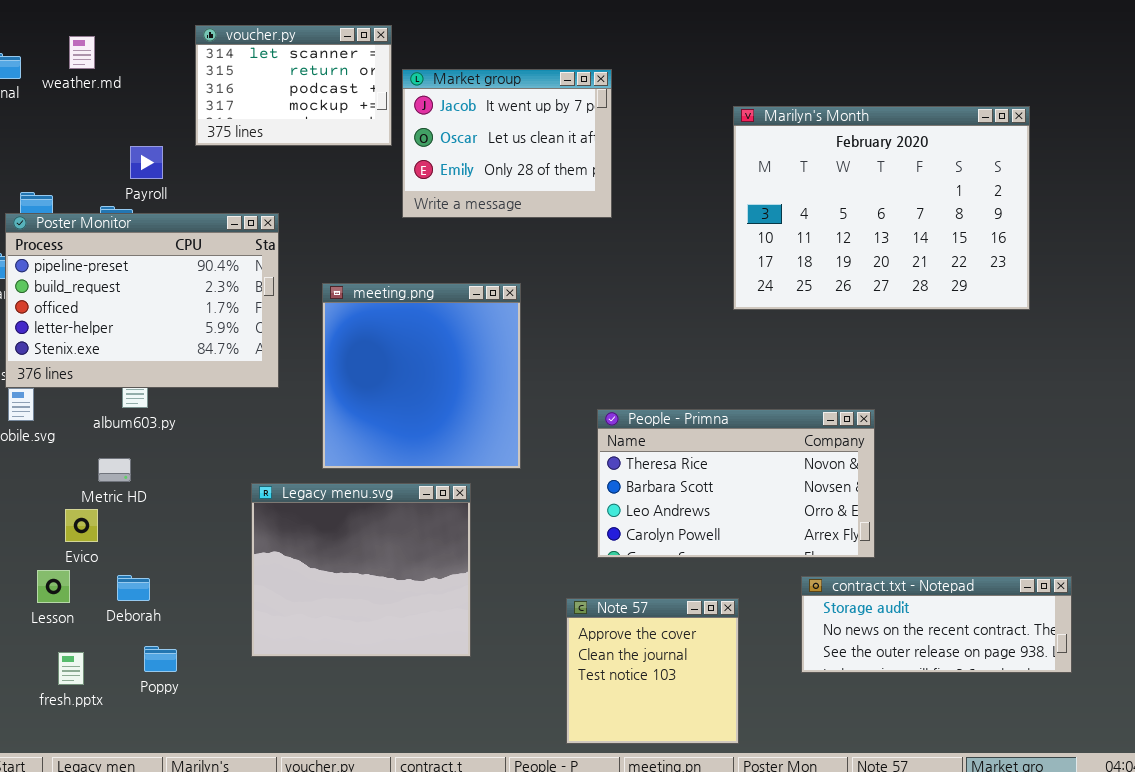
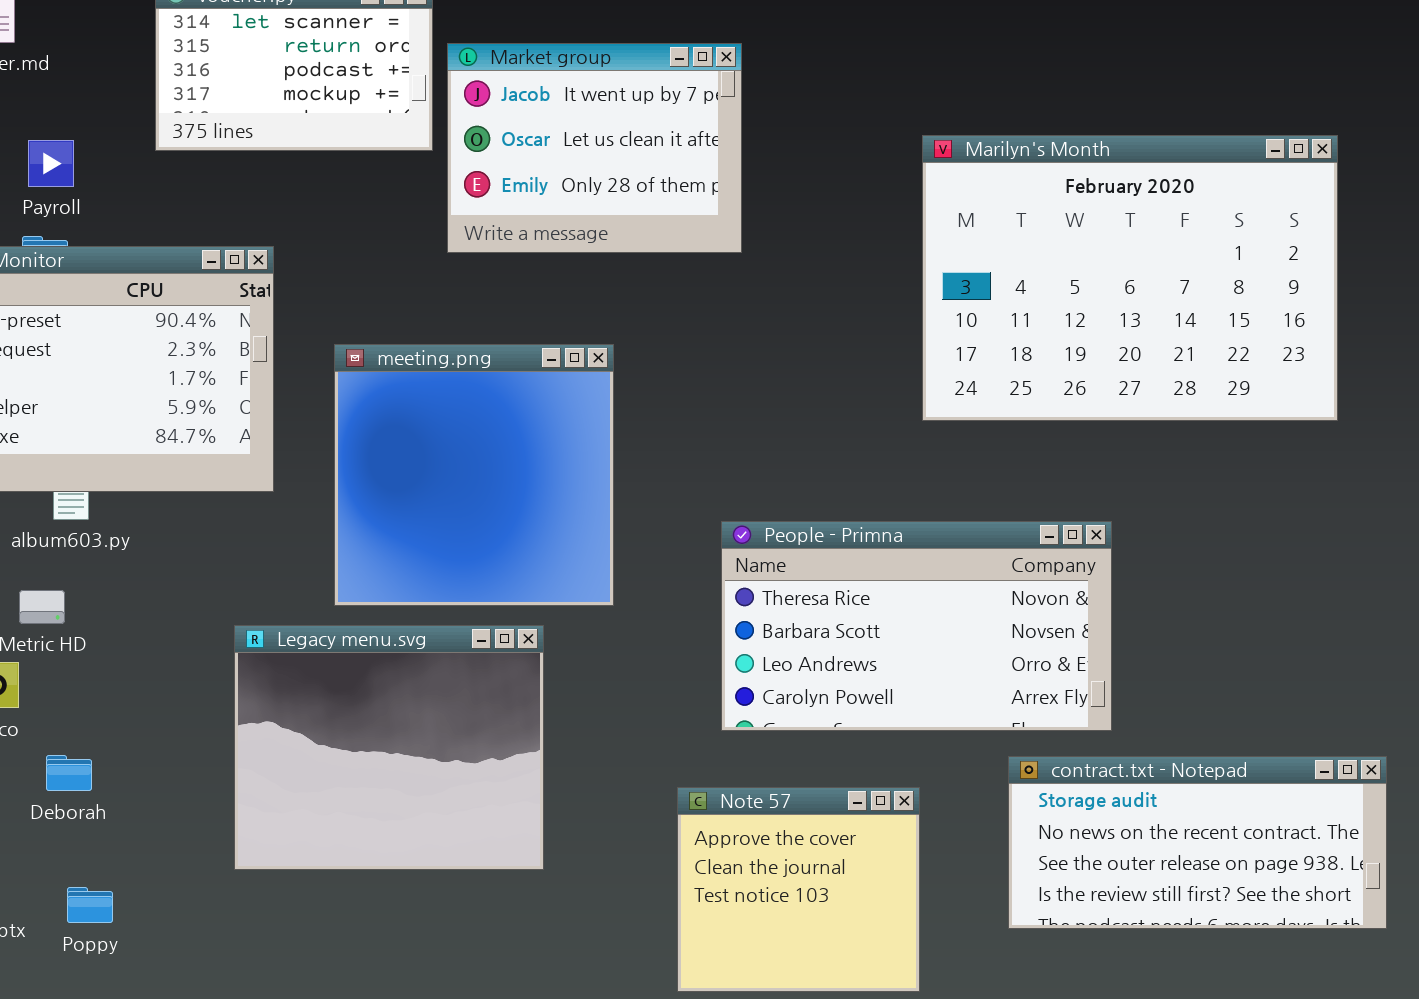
Marilyn's Month: [733,106,1030,310] -> [922,135,1338,421], moved
Payroll: [130,146,163,179] -> [28,140,74,187], moved
contract.txt - Notepad: [801,576,1072,673] -> [1008,756,1387,929], resized
Poppy: [144,646,177,672] -> [67,887,113,923], moved

